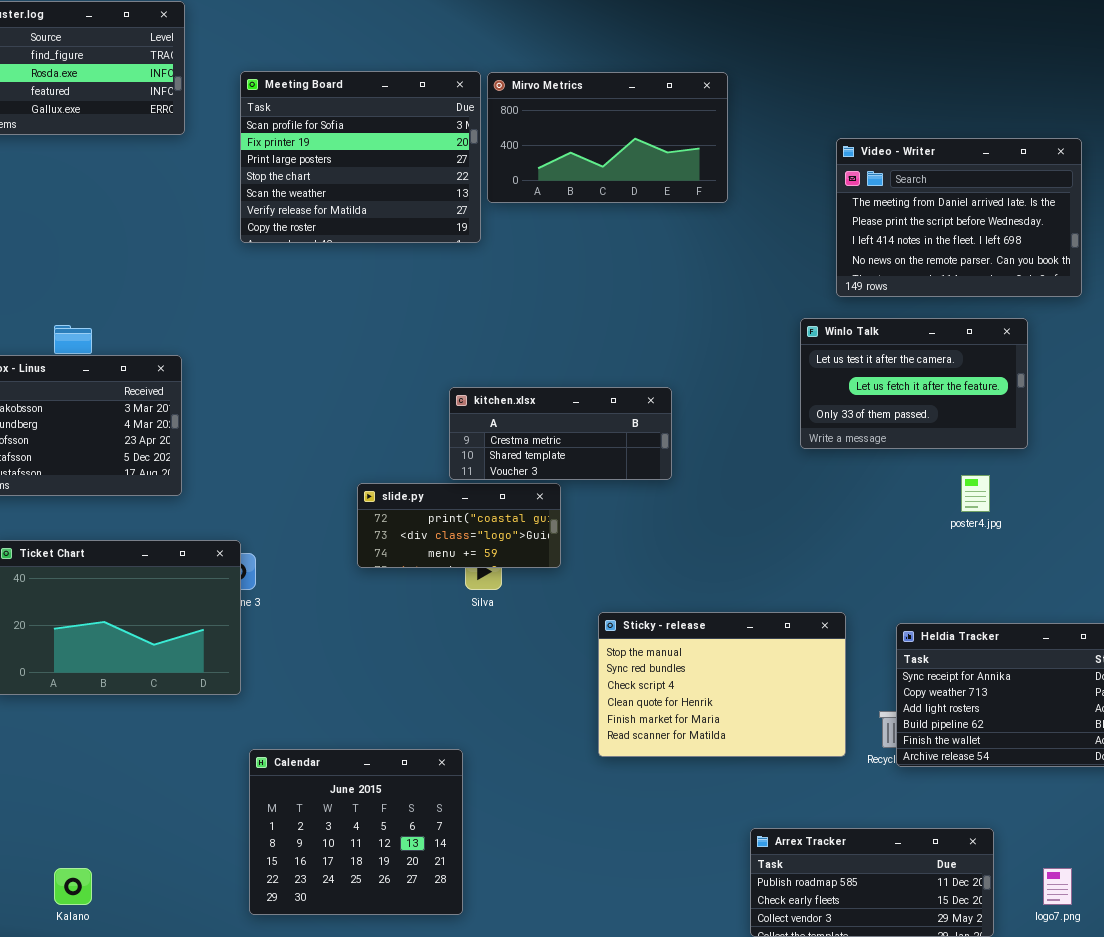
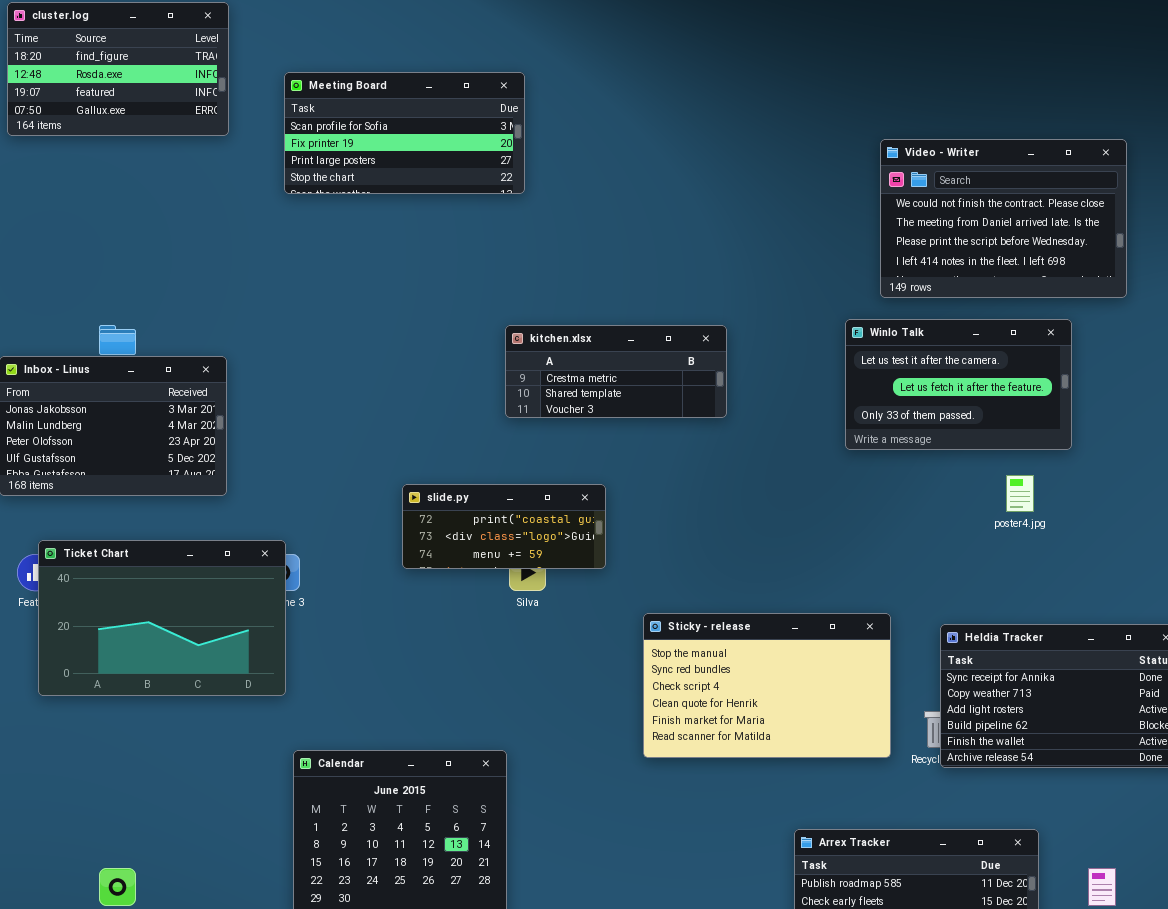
Meeting Board: [240,71,481,243] -> [284,72,525,194], resized
Mirvo Metrics: [487,72,728,203] -> none, closed
Video - Writer: [836,138,1082,297] -> [880,139,1127,298], scrolled up 1 row
kitchen.xlsx: [449,387,672,480] -> [505,325,727,418], moved

